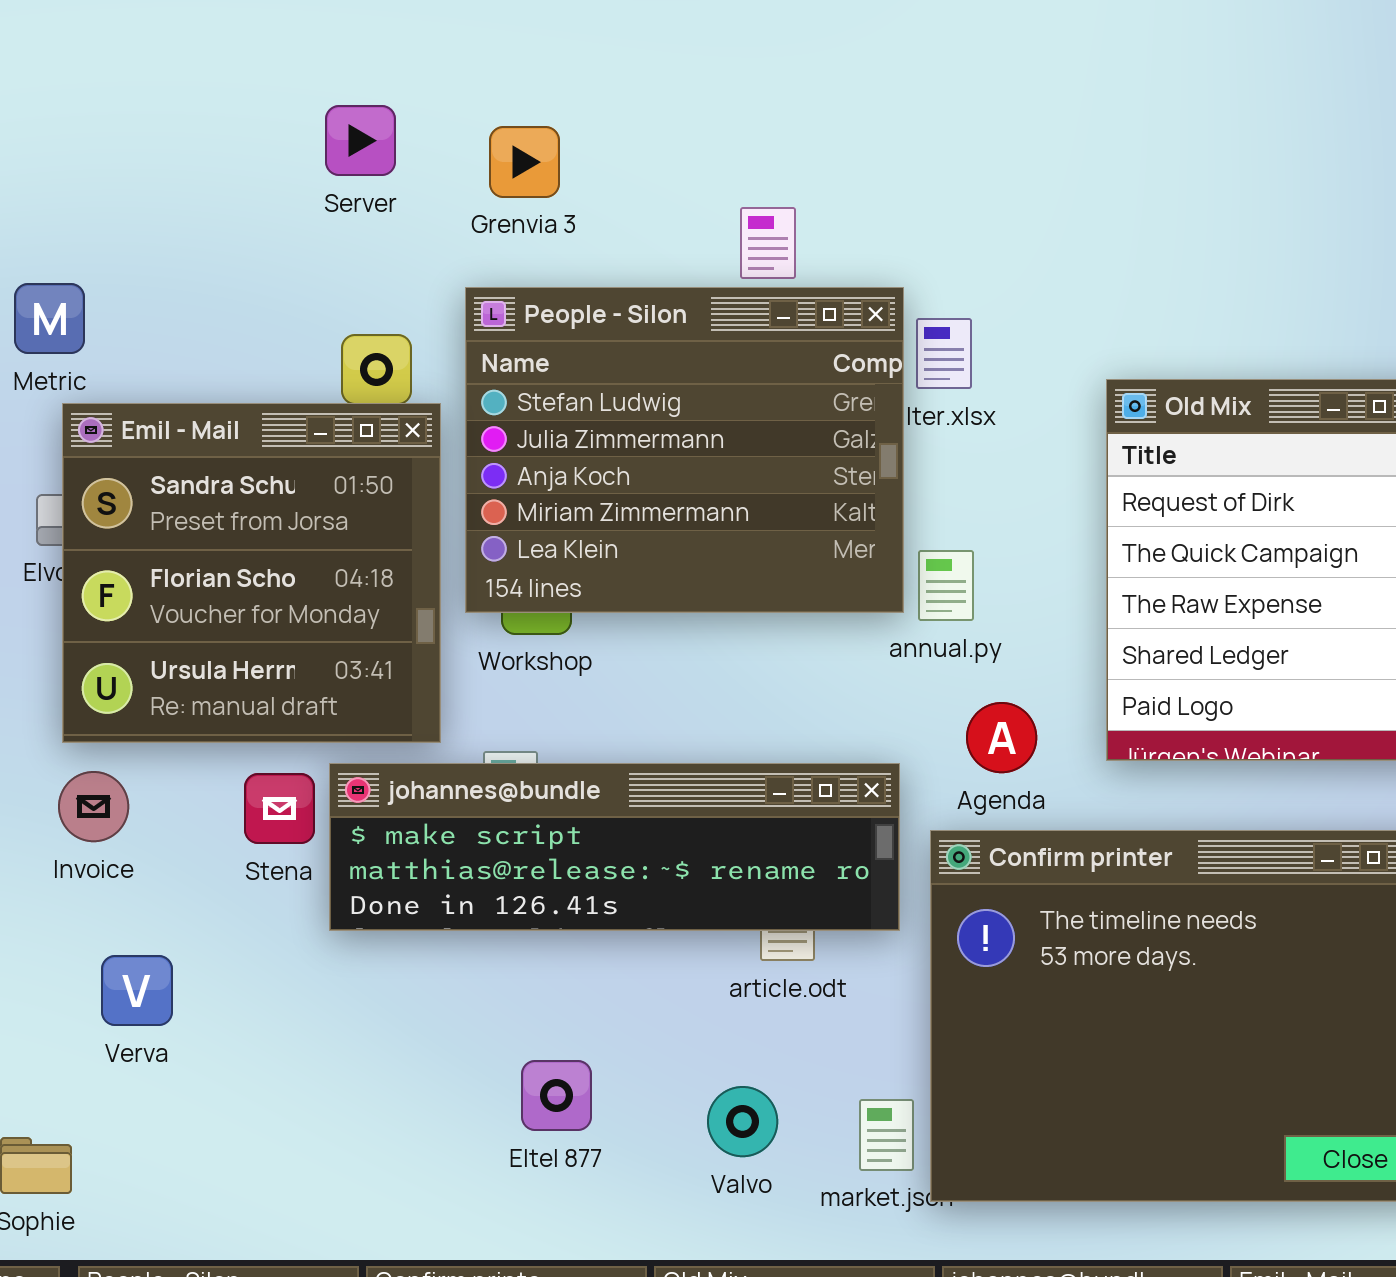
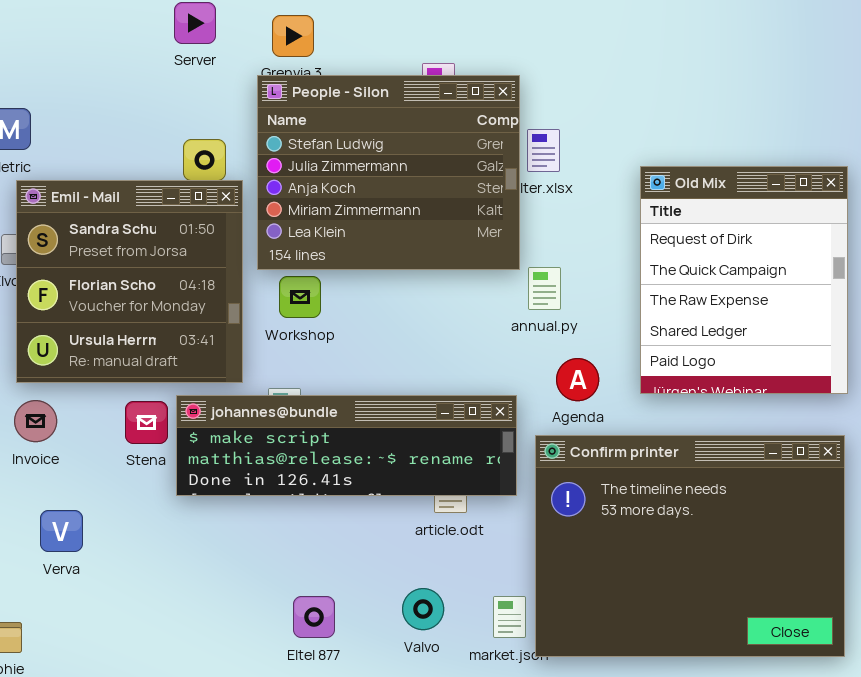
People - Silon: [465,287,904,613] -> [257,75,520,270], moved
Eltel 877: [521,1060,592,1131] -> [293,596,335,638], moved

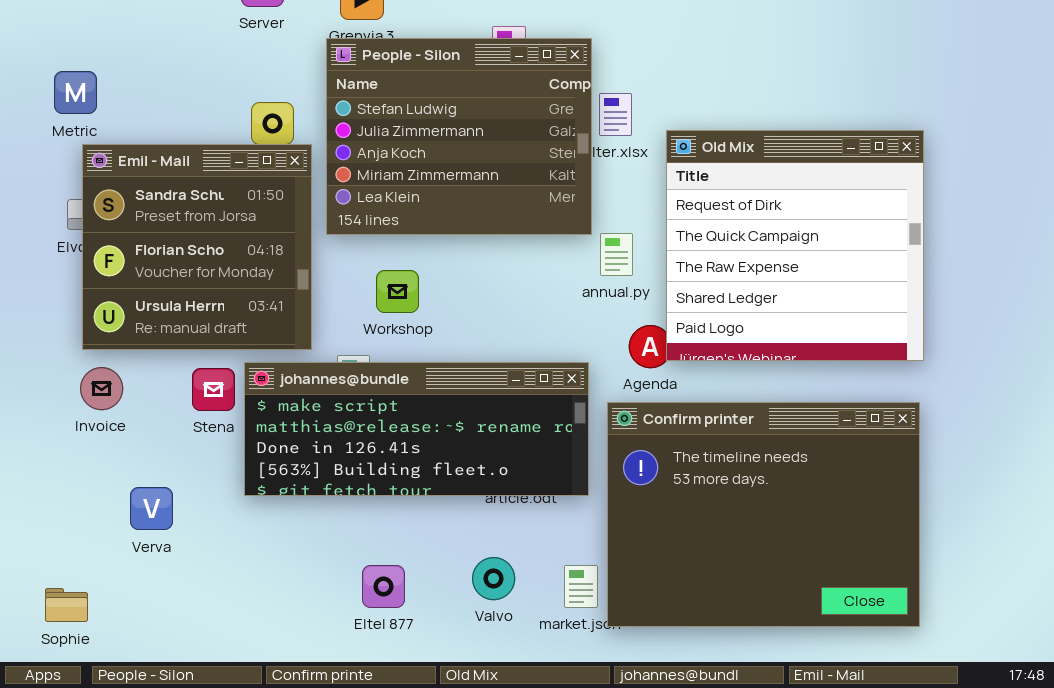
Old Mix: [640,166,848,394] -> [666,130,924,361], resized
Workshop: [279,276,321,318] -> [376,270,419,313], moved
johannes@bundle: [176,395,517,496] -> [244,362,589,496], resized
Verva: [40,510,83,552] -> [130,487,173,530], moved

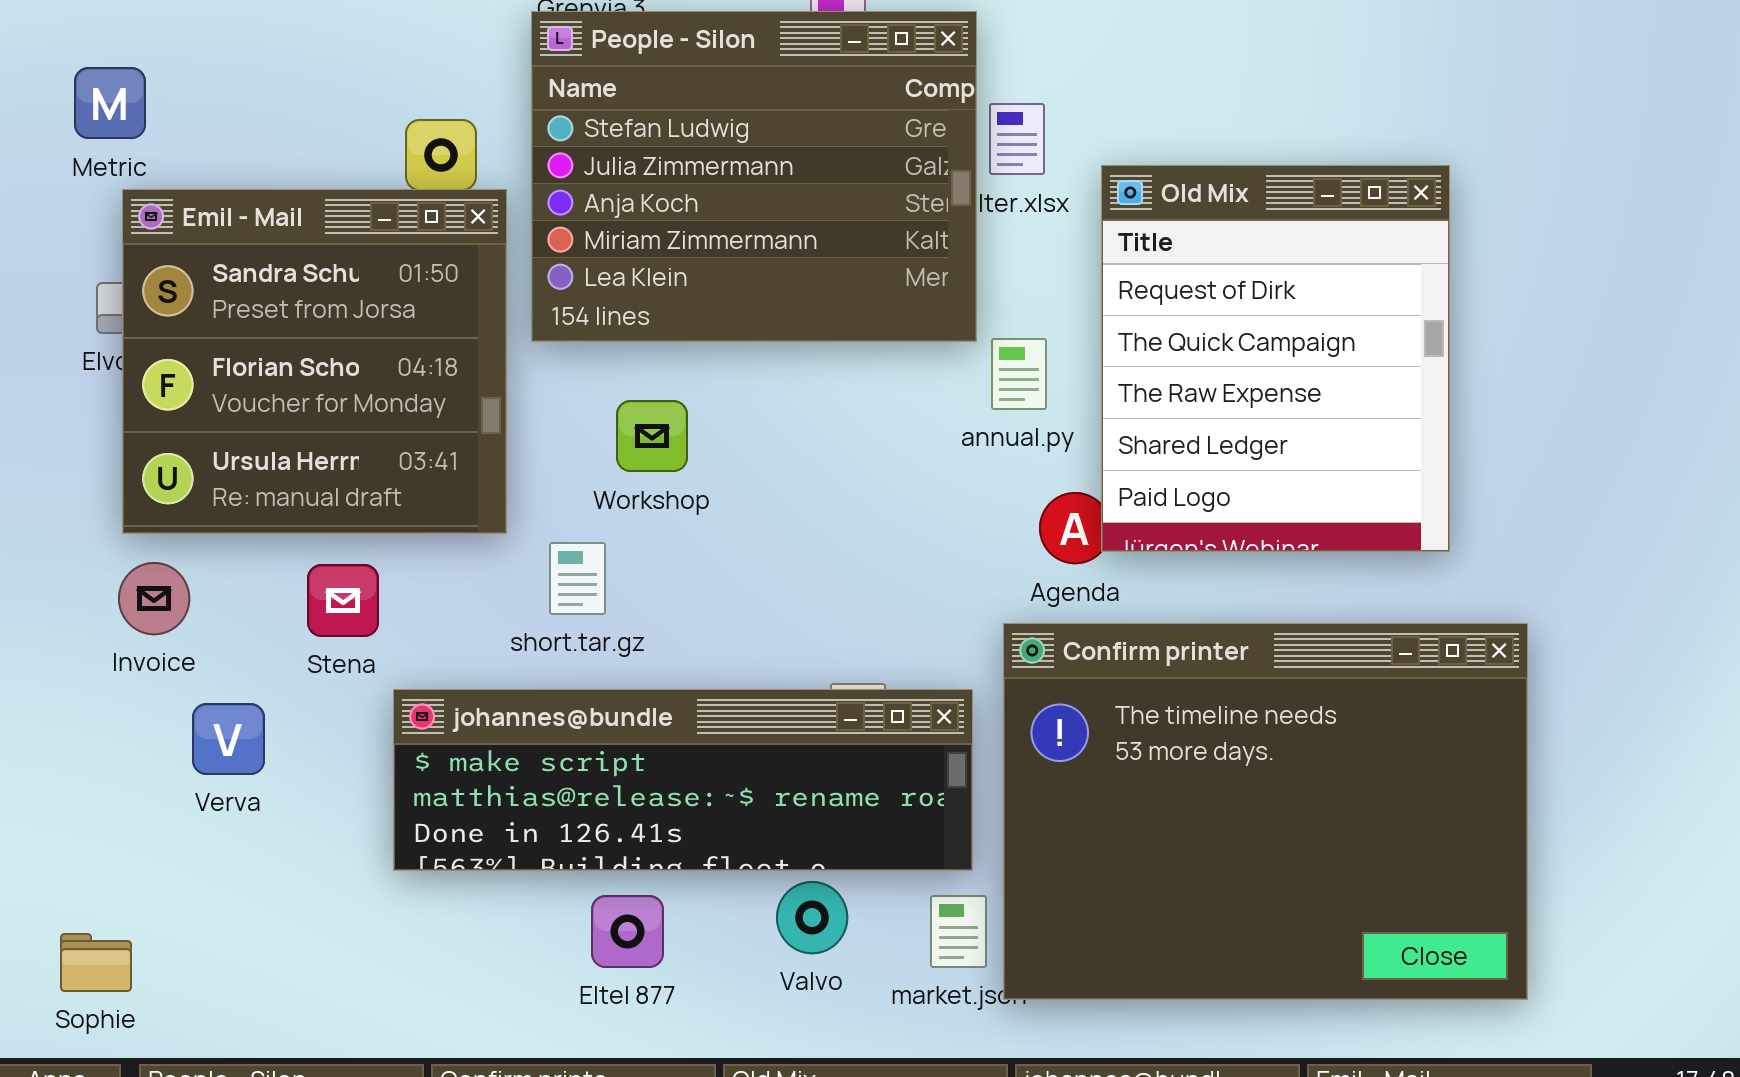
Old Mix: [666,130,924,361] -> [1101,165,1450,552], resized
johannes@bundle: [244,362,589,496] -> [393,689,973,871], moved, resized
Verva: [130,487,173,530] -> [192,703,265,775], moved

